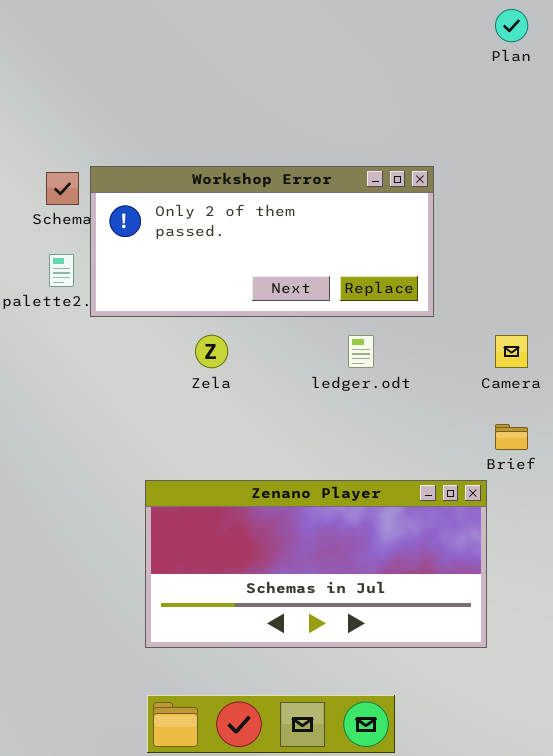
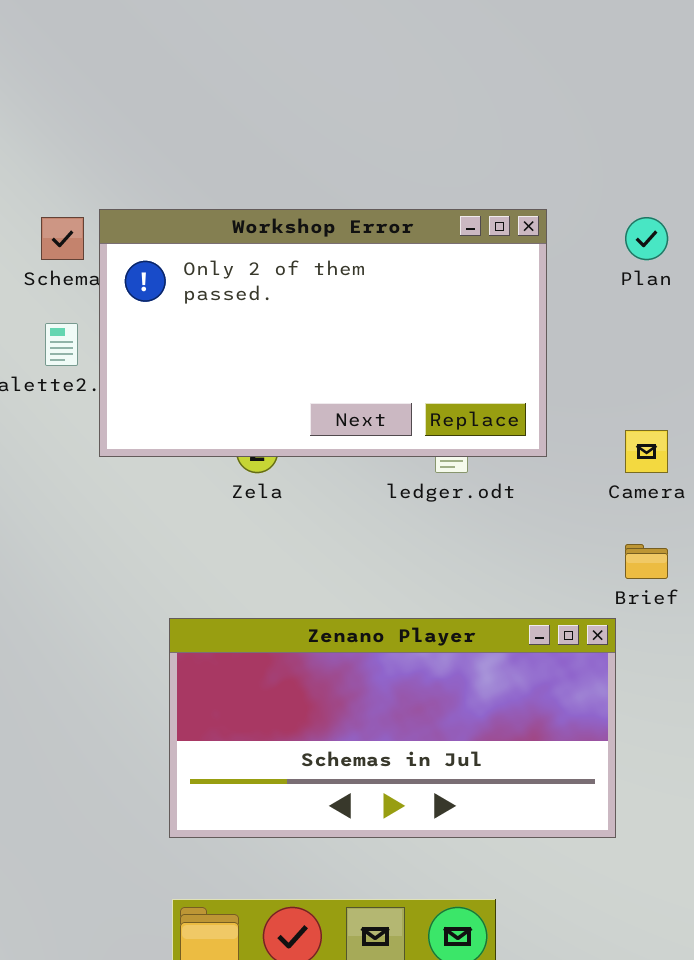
Plan: [495,9,528,42] -> [625,217,668,260], moved
Workshop Error: [90,166,434,317] -> [99,209,547,457], resized

